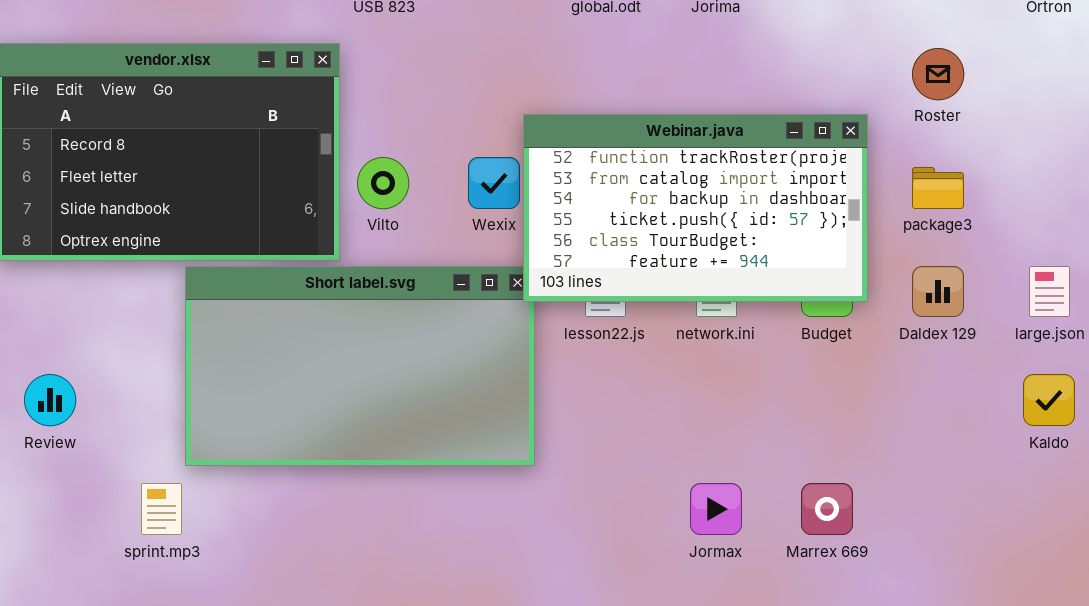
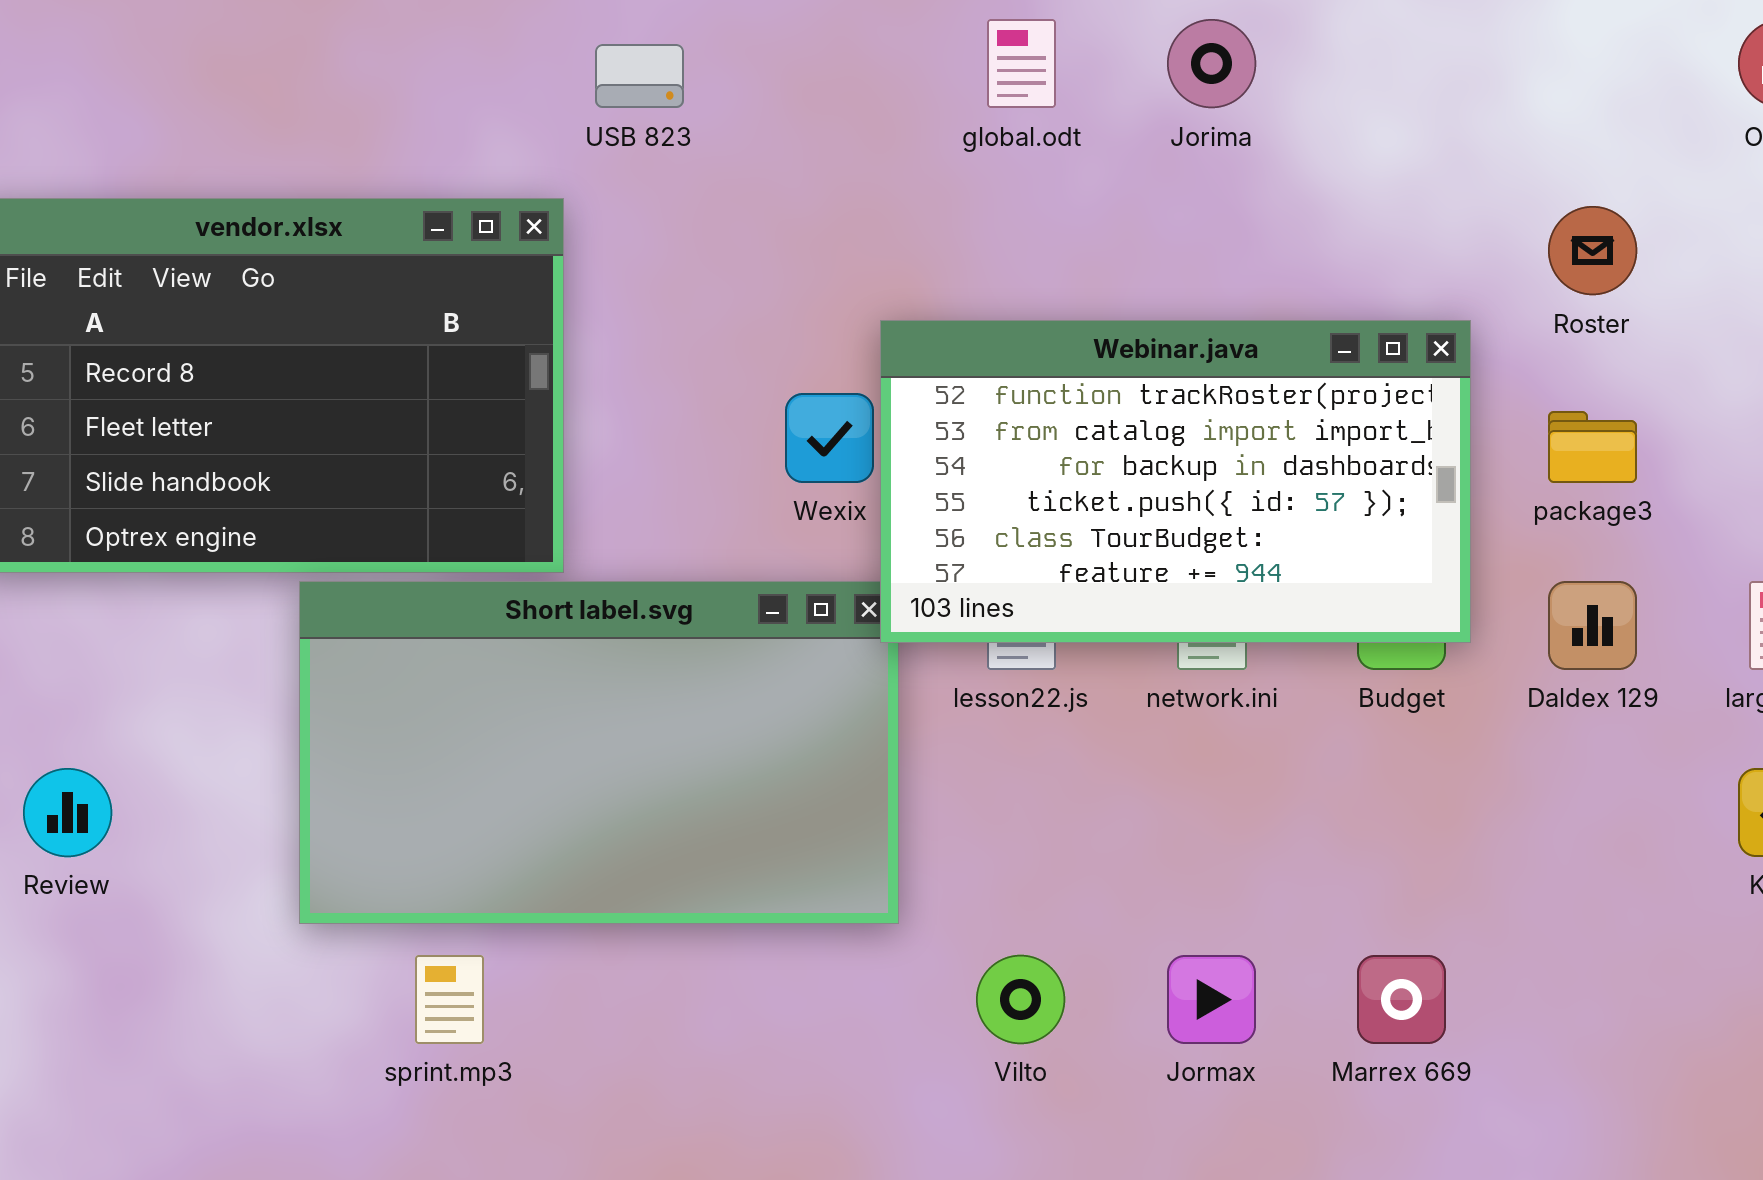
Vilto: [357,157,409,209] -> [976,955,1065,1044], moved
sprint.mp3: [141,483,182,535] -> [415,955,484,1044], moved

